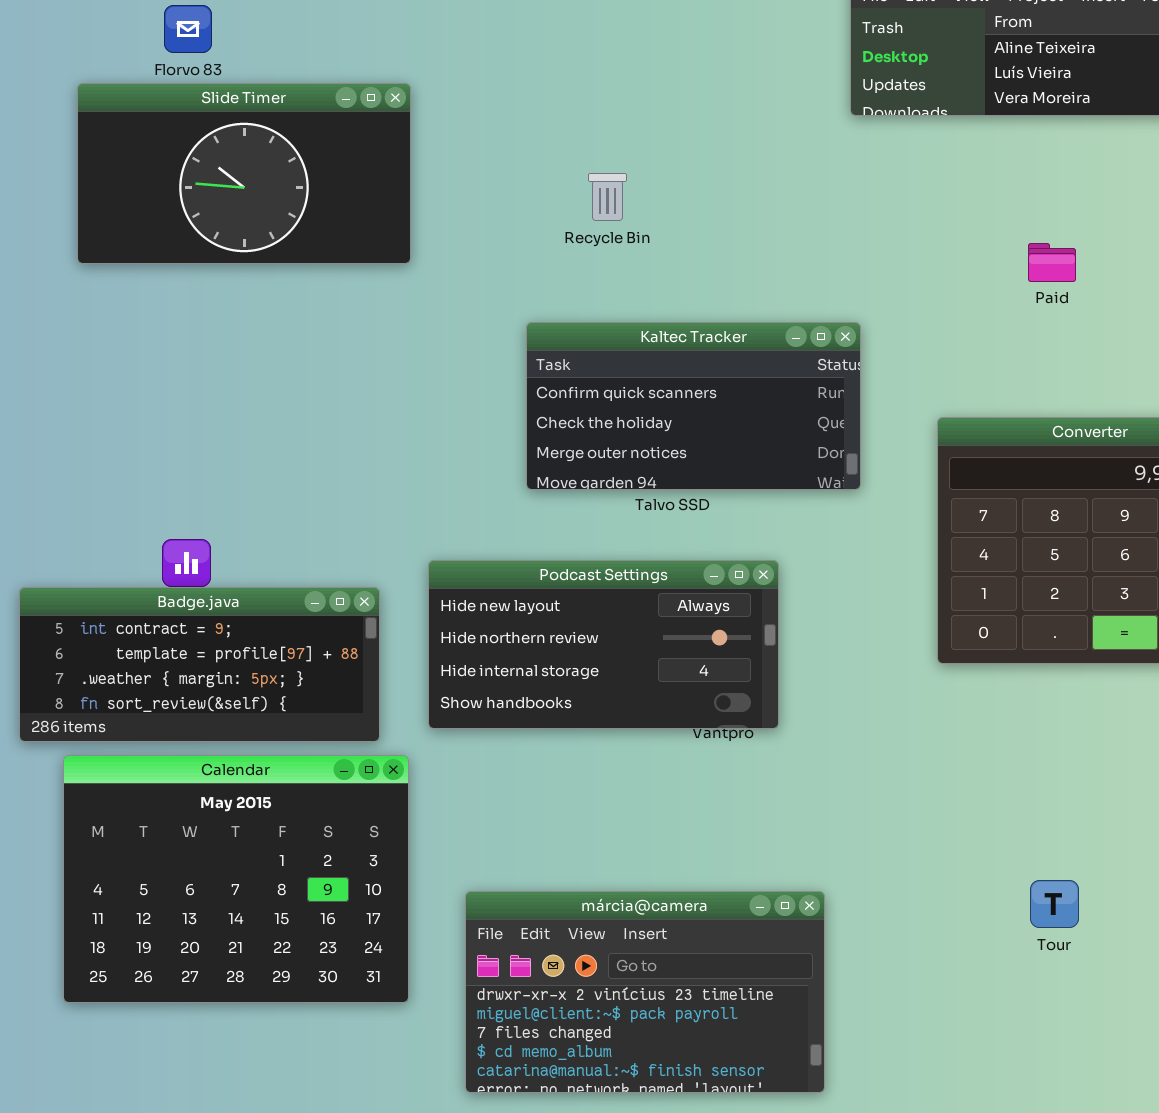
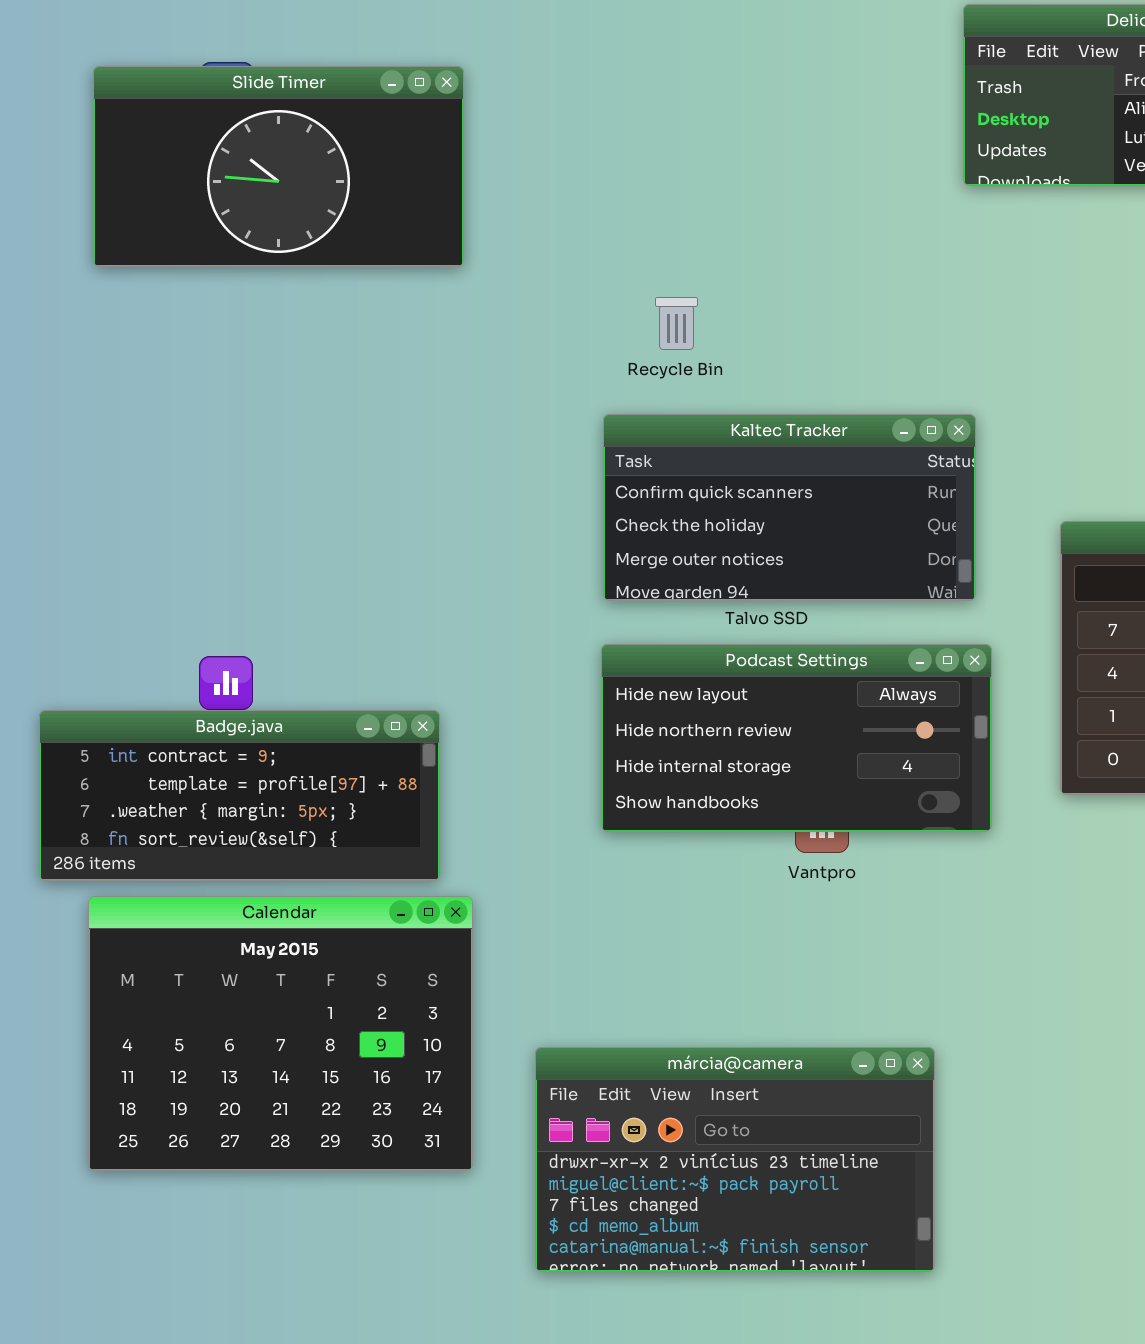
Slide Timer: [77,83,411,264] -> [93,66,464,267], moved
Recycle Bin: [588,173,627,221] -> [655,297,698,350], moved
Podcast Settings: [428,560,779,729] -> [601,644,992,832], moved

